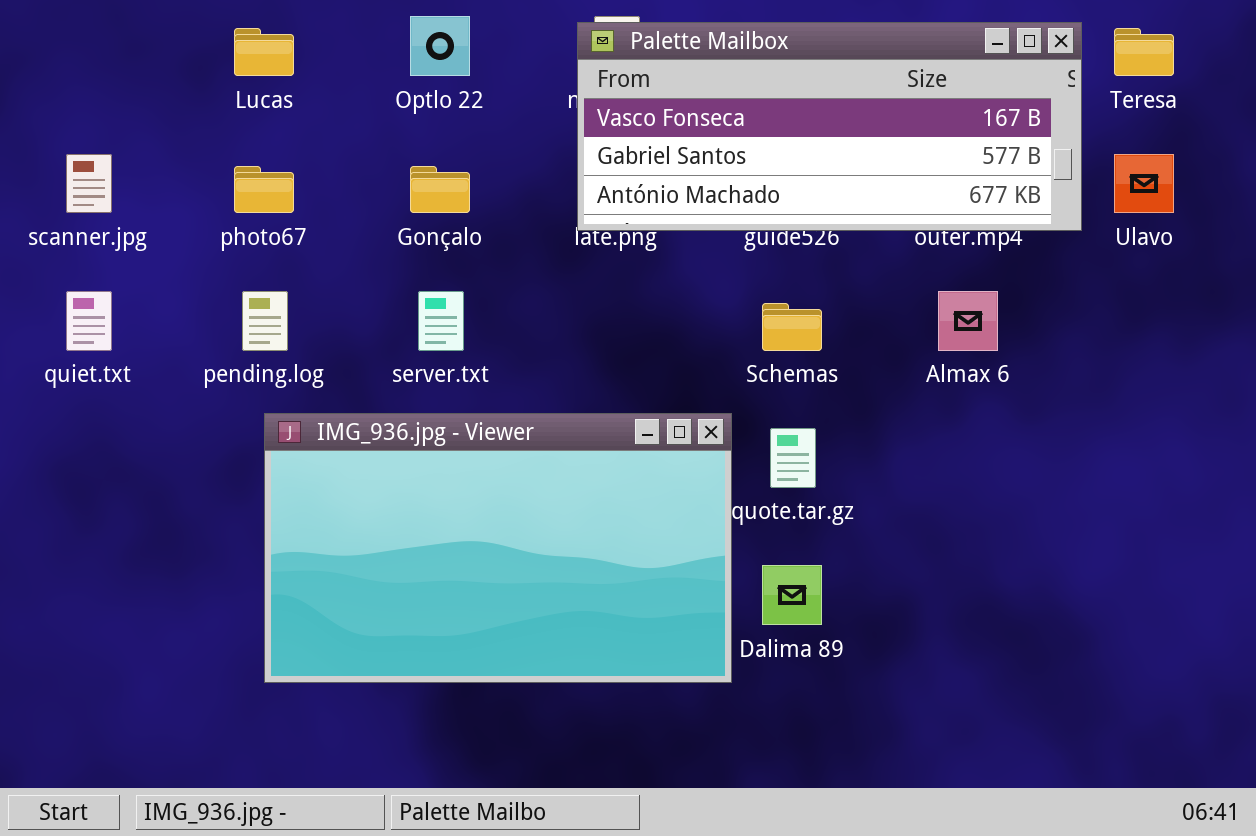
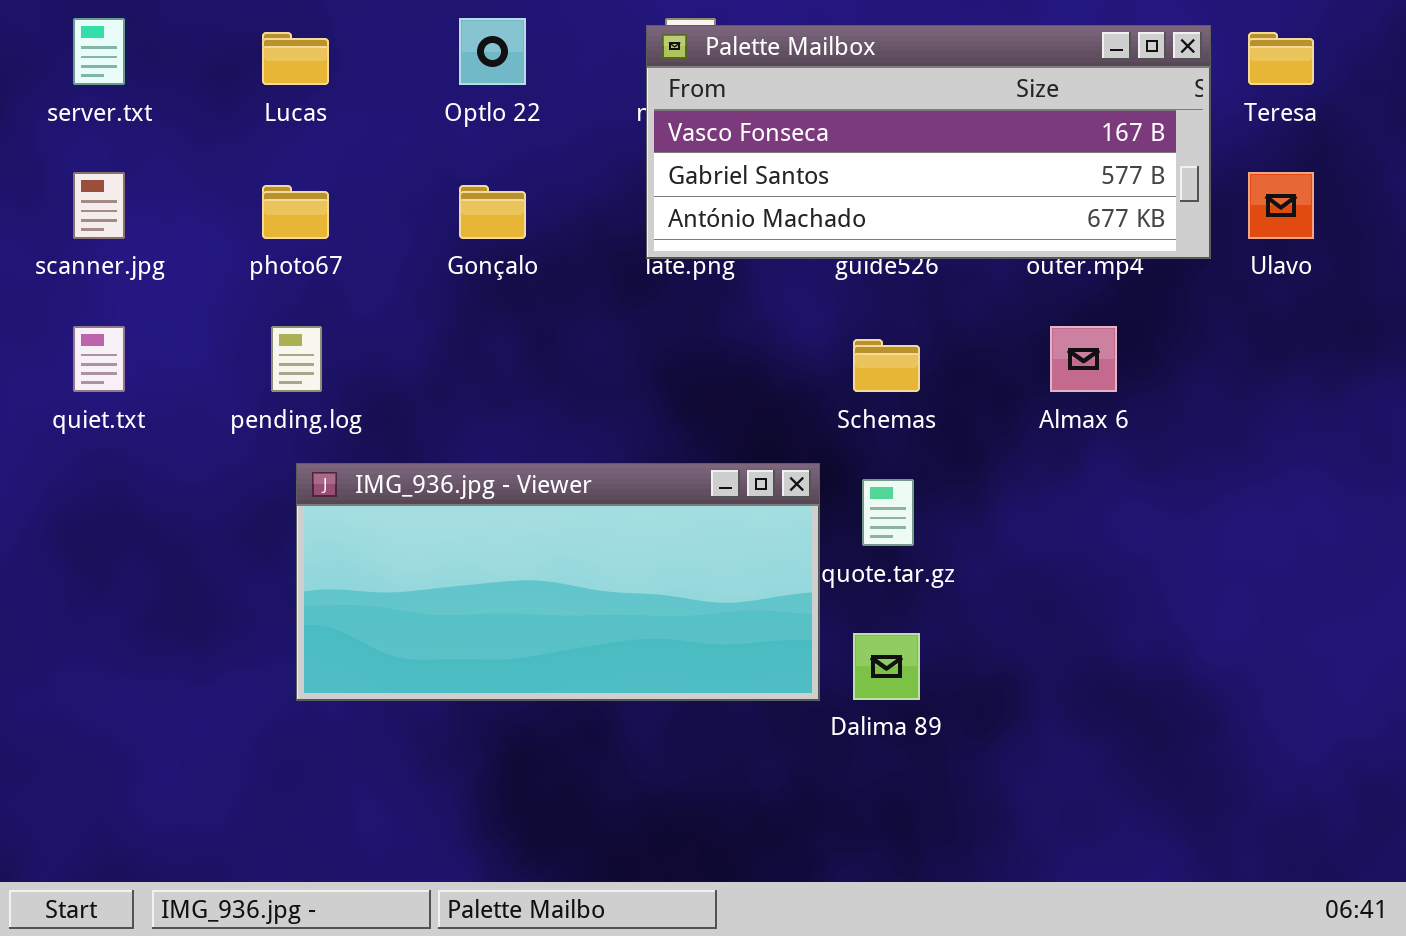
server.txt: [418,291,464,351] -> [73,18,125,85], moved
IMG_936.jpg - Viewer: [264,413,732,683] -> [296,463,820,701], resized

